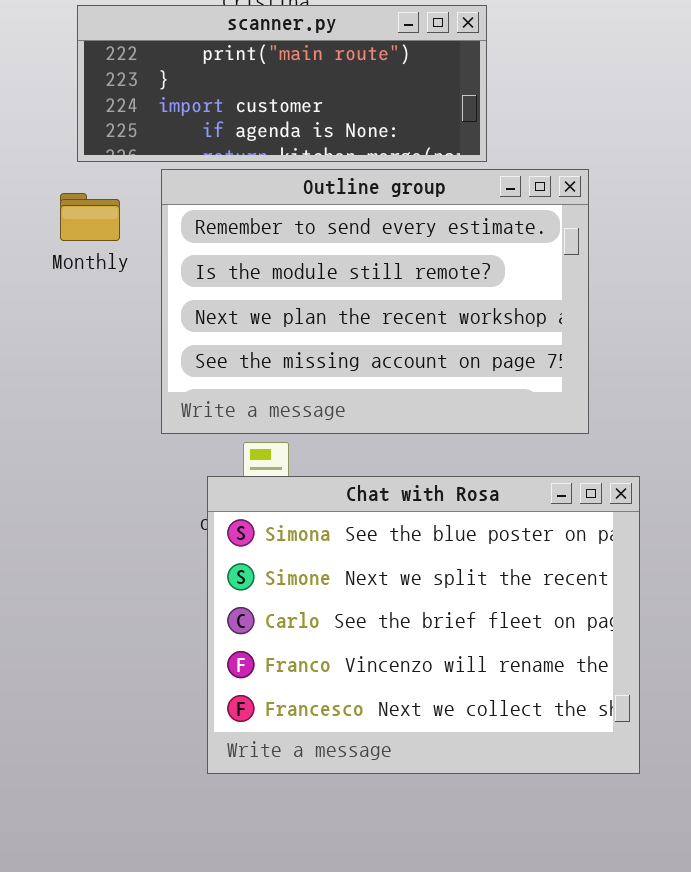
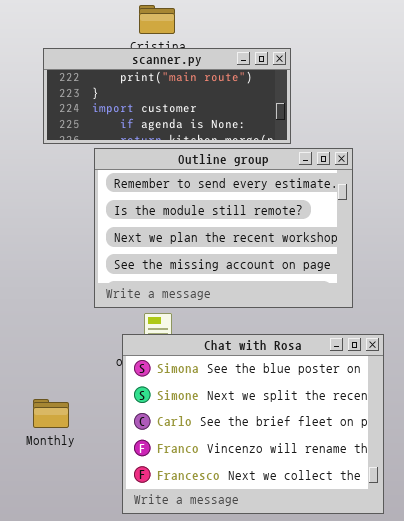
Monthly: [60,193,120,241] -> [33,399,69,428], moved

